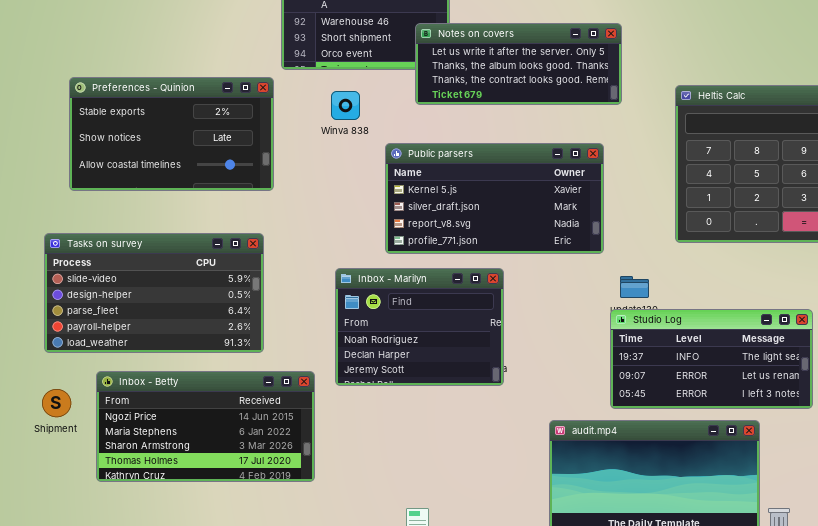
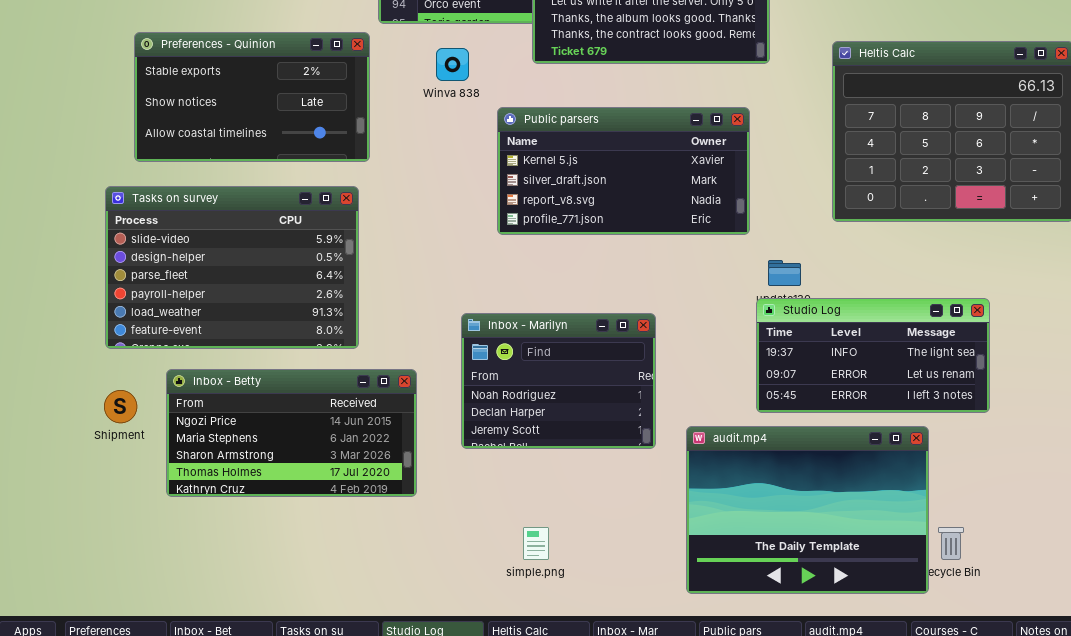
Tasks on survey: [44,233,264,353] -> [105,186,359,349], resized
Inbox - Marilyn: [335,268,504,386] -> [461,313,656,449], moved

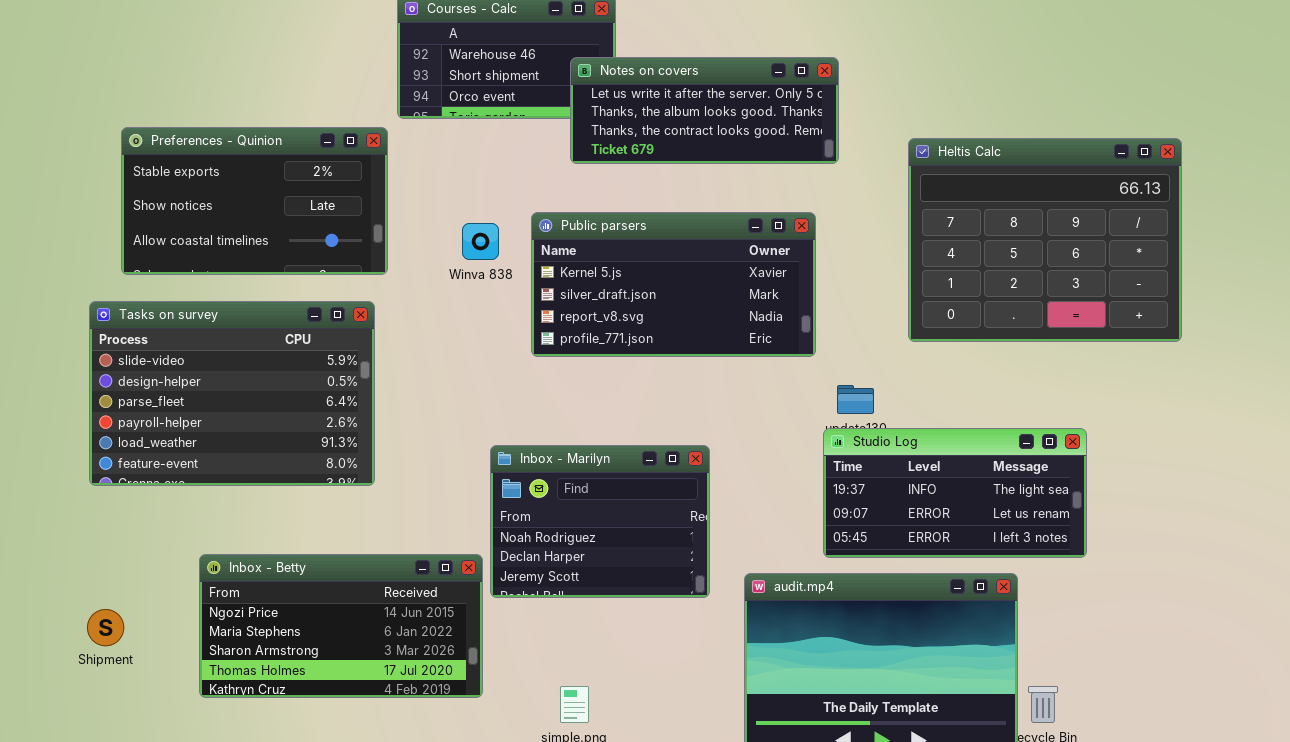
Winva 838: [436,48,469,81] -> [462,223,499,260], moved
Inbox - Betty: [166,369,417,497] -> [199,554,483,698], moved
Shipment: [104,390,137,423] -> [87,609,124,646], moved

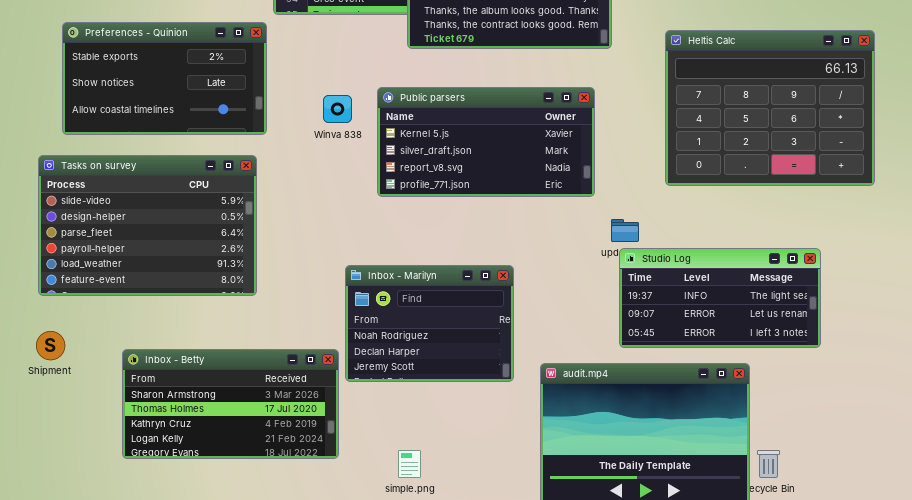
Studio Log: [823,428,1087,558] -> [619,248,821,348], moved
Inbox - Betty: [199,554,483,698] -> [122,349,339,459], scrolled down 2 rows
Shipment: [87,609,124,646] -> [36,331,65,360], moved

